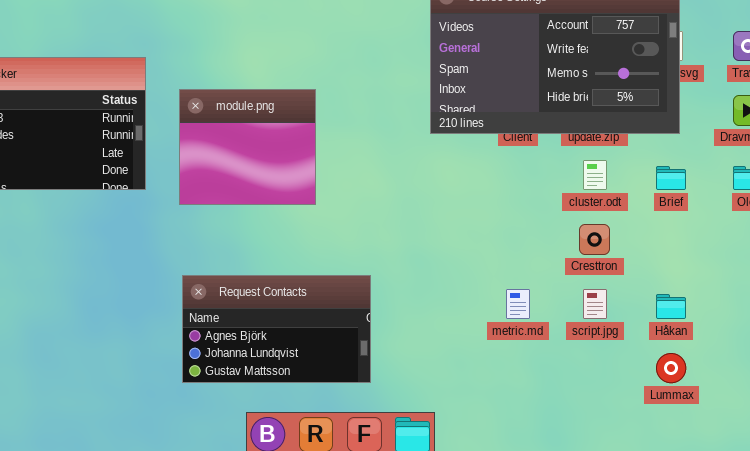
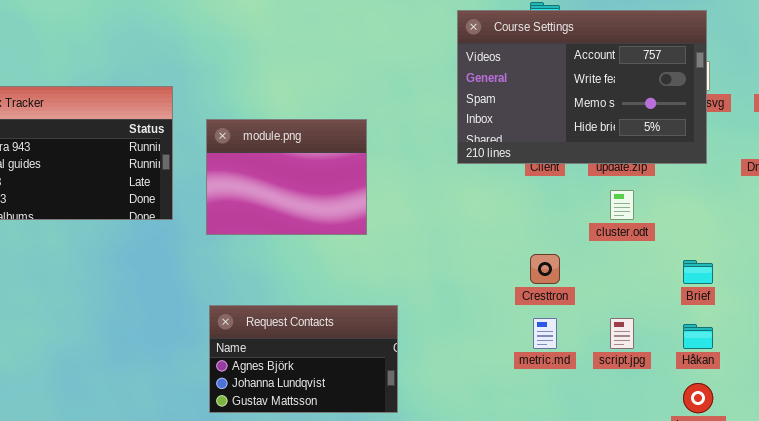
module.png: [179,89,316,205] -> [206,119,367,235], resized
Brief: [656,166,686,190] -> [683,260,713,284], moved
Cresttron: [579,224,610,255] -> [530,254,560,284], moved

